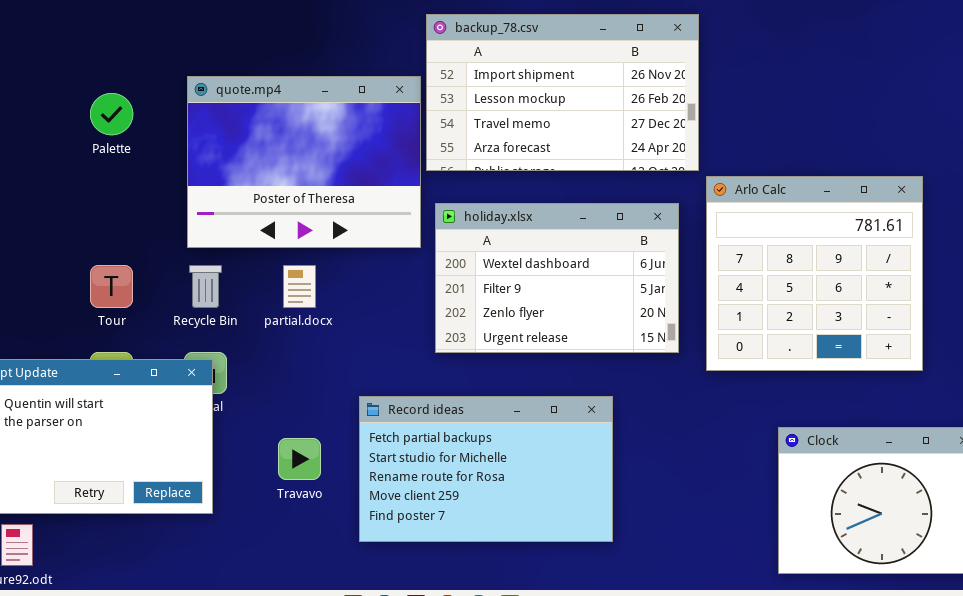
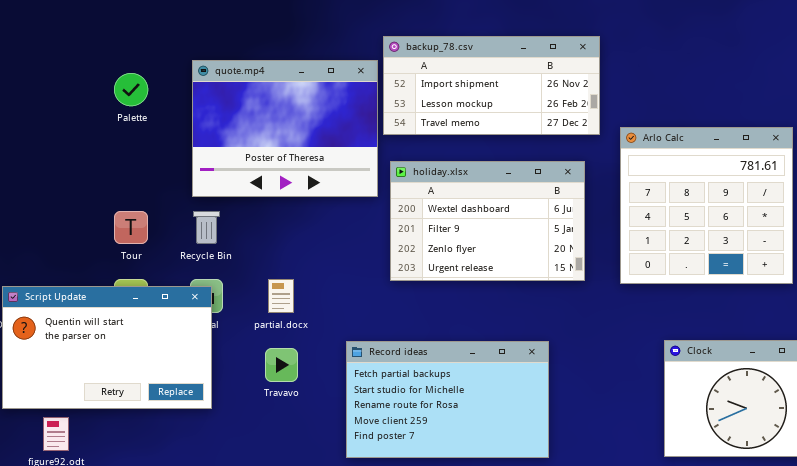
backup_78.csv: [426,14,699,171] -> [383,36,600,135], resized
Arlo Calc: [706,176,923,371] -> [620,127,793,284], moved
partial.docx: [283,265,316,308] -> [268,279,294,313], moved
Record ideas: [359,396,613,542] -> [346,341,549,458], moved

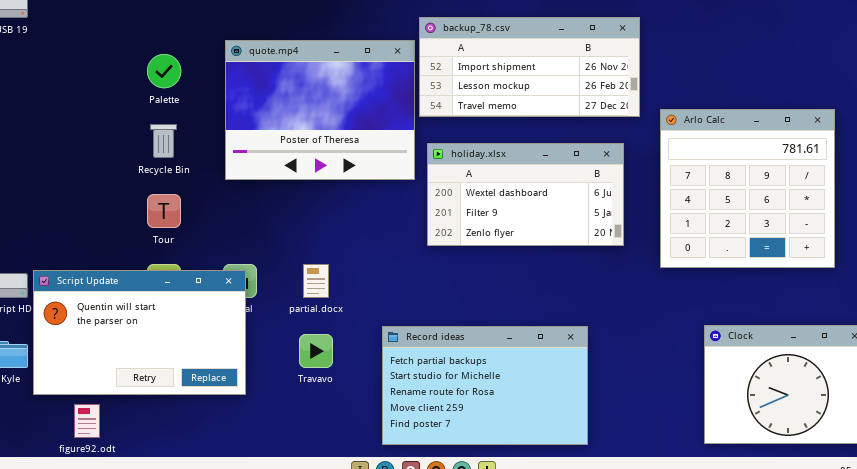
holiday.xlsx: [390,161,585,281] -> [427,143,624,246], resized
Recycle Bin: [193,211,220,244] -> [150,124,177,158], moved

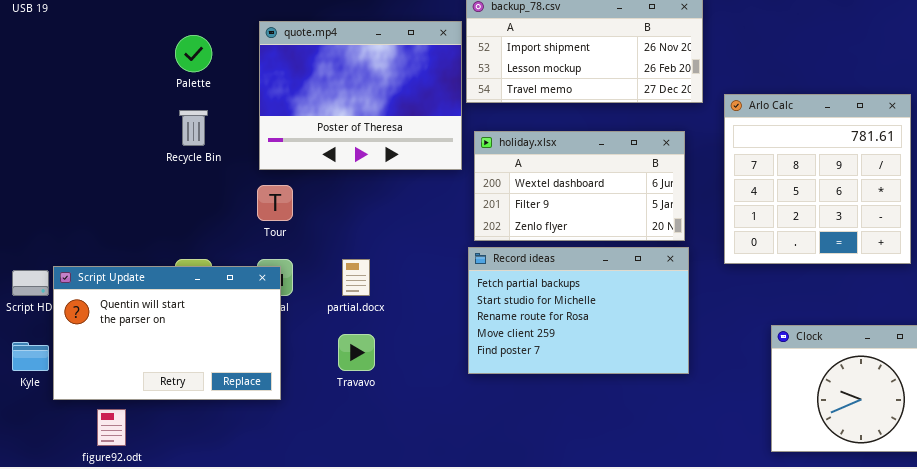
Tour: [147,194,181,228] -> [257,185,293,221], moved
Record ideas: [382,326,588,445] -> [468,247,689,374], moved

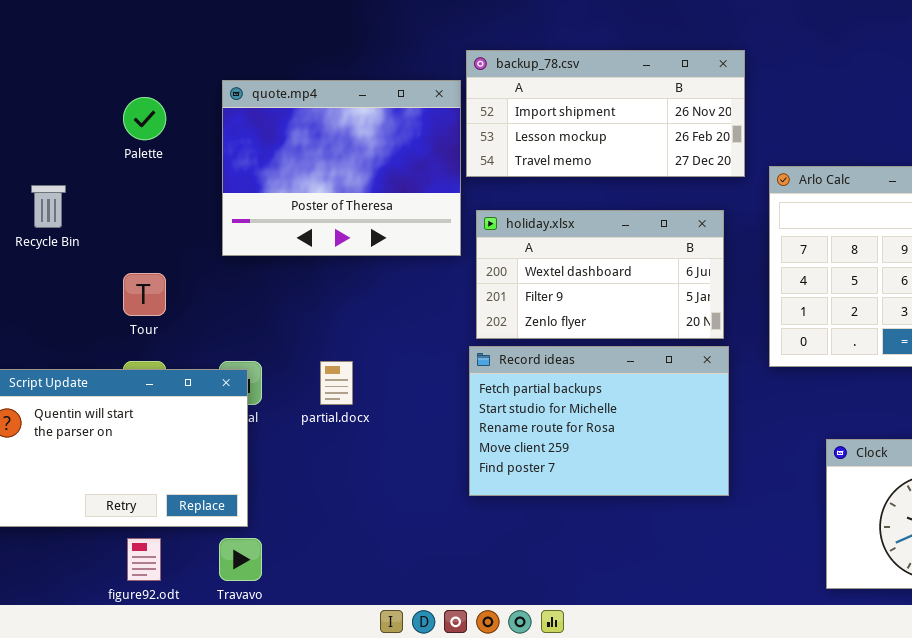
Recycle Bin: [179,110,208,146] -> [31,185,66,228], moved
Tour: [257,185,293,221] -> [123,273,166,316], moved
Travavo: [338,334,375,371] -> [219,538,262,581], moved
figure92.odt: [97,409,126,446] -> [127,538,161,581], moved

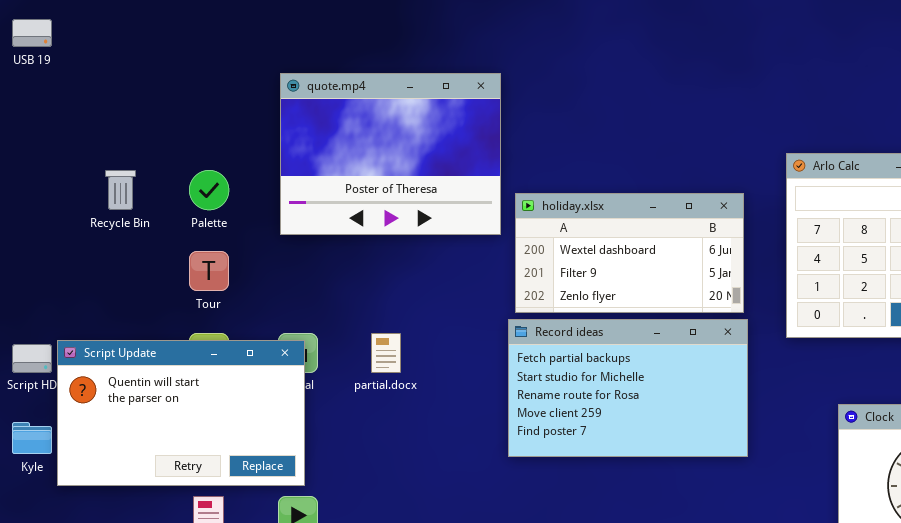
backup_78.csv: [466,50,745,177] -> none, closed
Palette: [123,97,166,140] -> [189,170,229,210], moved

